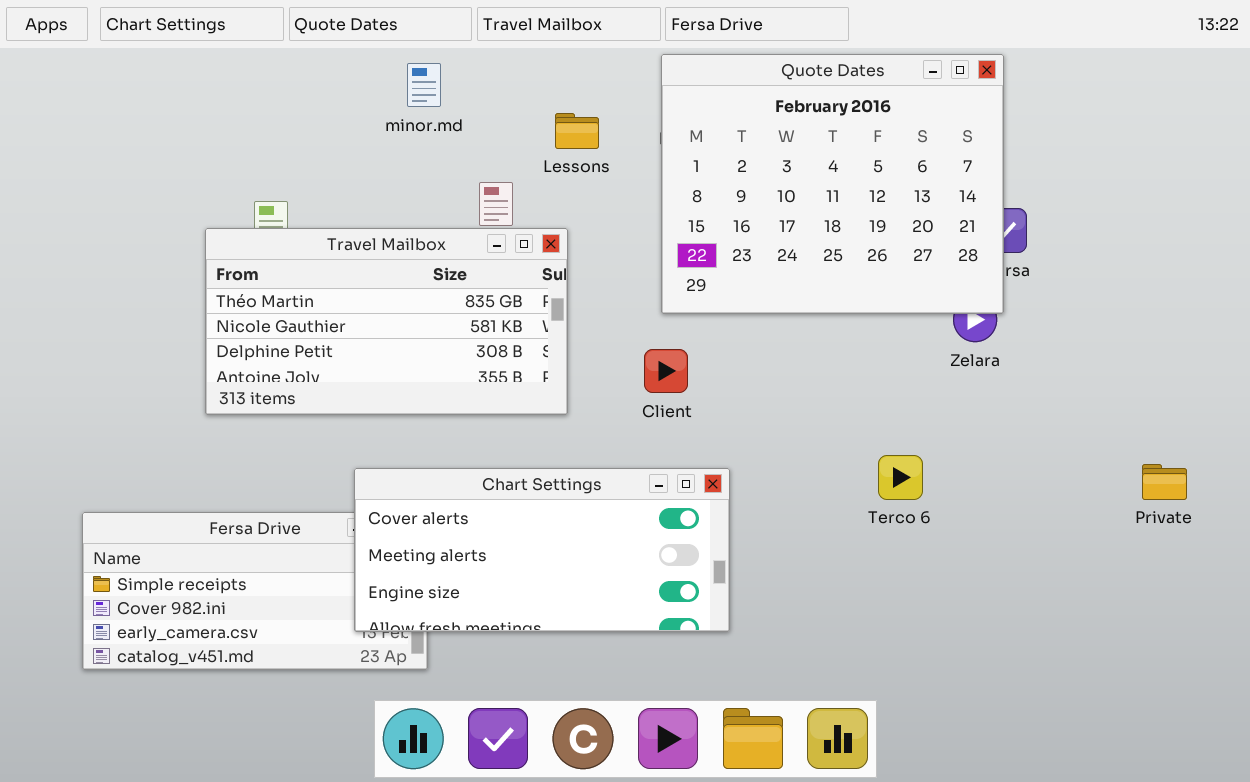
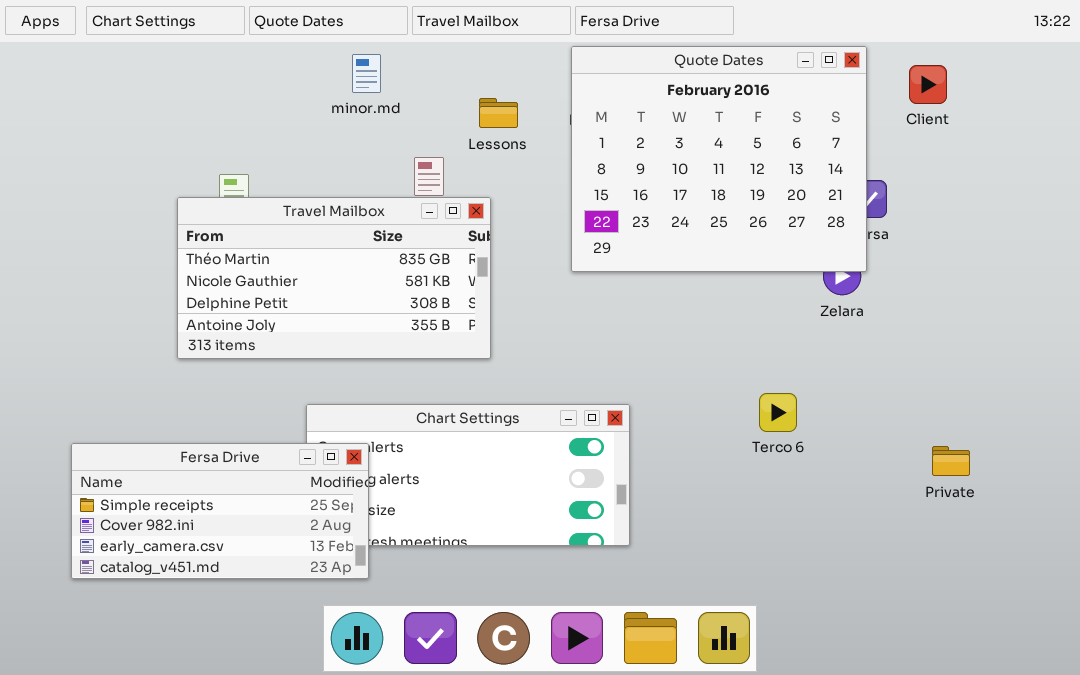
Client: [644,349,688,393] -> [909,65,947,104], moved
Private: [1142,464,1187,500] -> [932,446,970,476], moved
Fersa Drive: [82,512,428,670] -> [71,443,369,579], raised

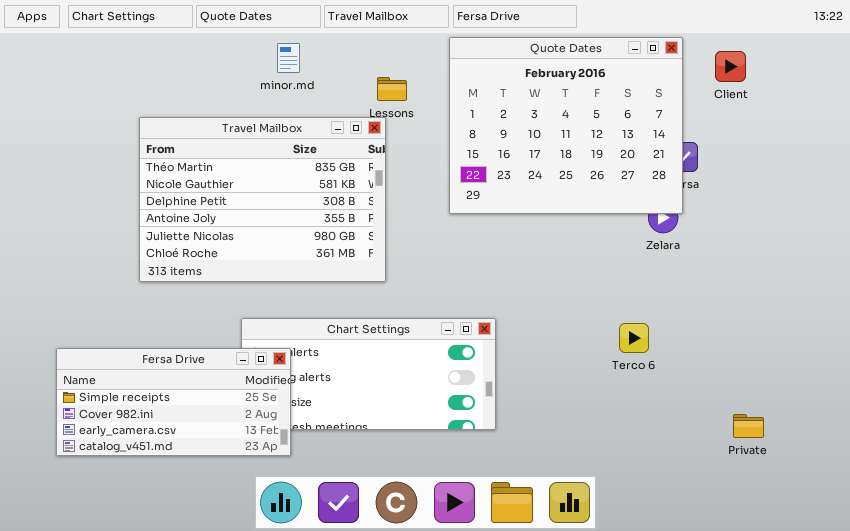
Travel Mailbox: [177,197,491,359] -> [139,117,386,282], resized
Terco 6: [759,393,797,432] -> [619,323,649,353], moved
Private: [932,446,970,476] -> [733,414,764,438], moved

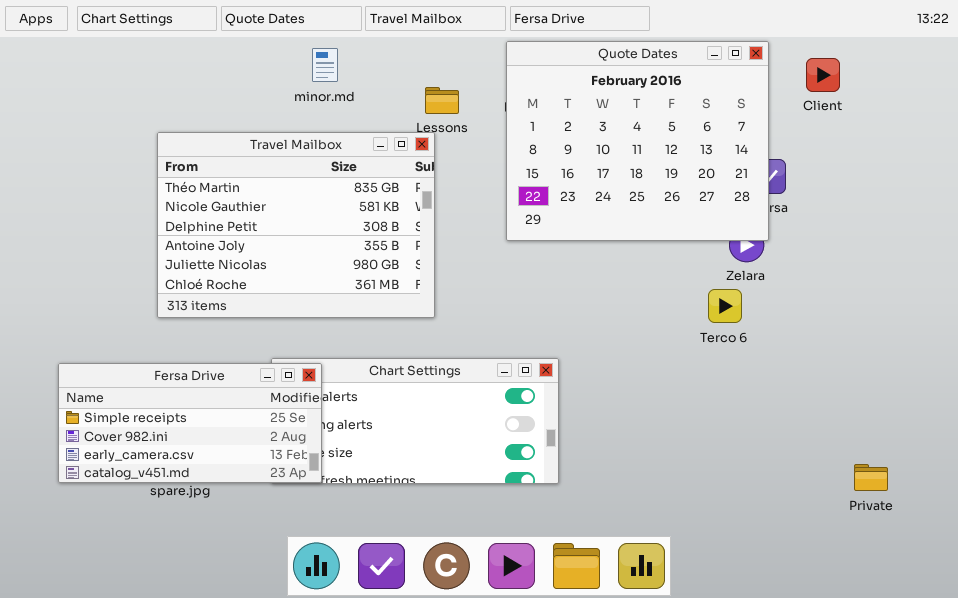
Terco 6: [619,323,649,353] -> [708,289,742,323], moved
Fersa Drive: [56,348,291,456] -> [58,363,322,483], moved
Private: [733,414,764,438] -> [854,464,888,491], moved

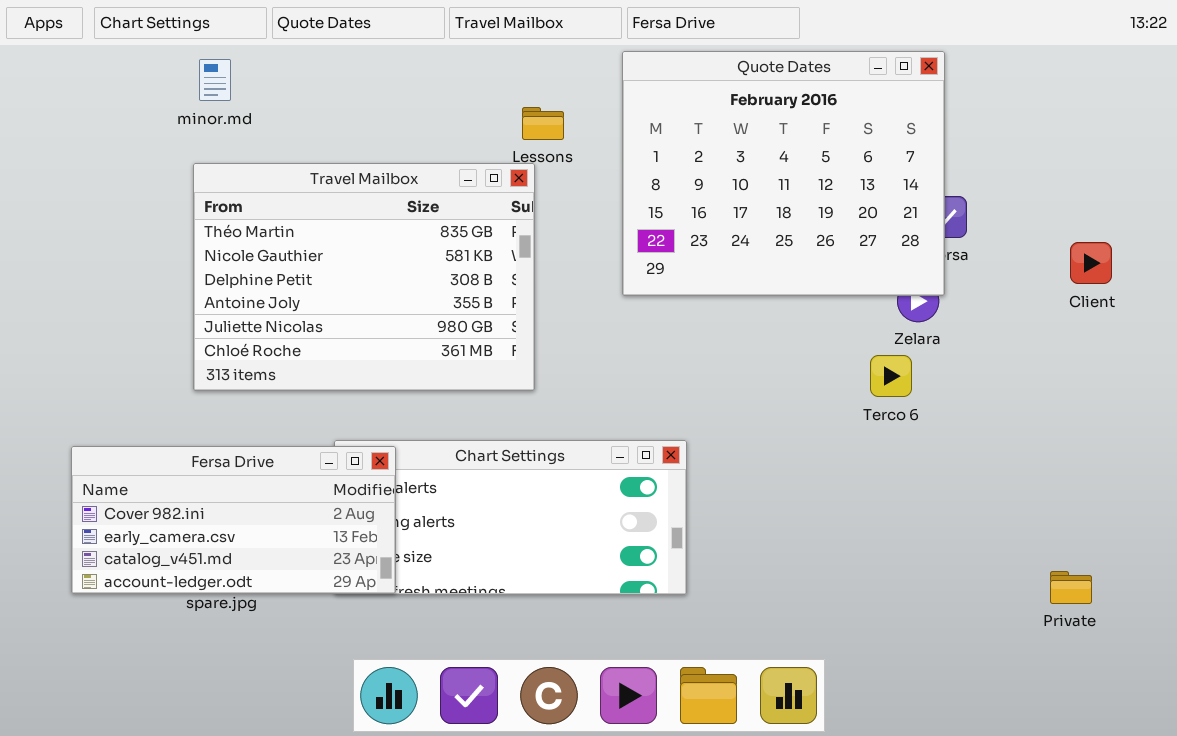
minor.md: [312,48,338,82] -> [199,59,231,101], moved
Client: [806,58,840,92] -> [1070,242,1112,284], moved
Fersa Drive: [58,363,322,483] -> [71,446,396,594], scrolled down 1 row

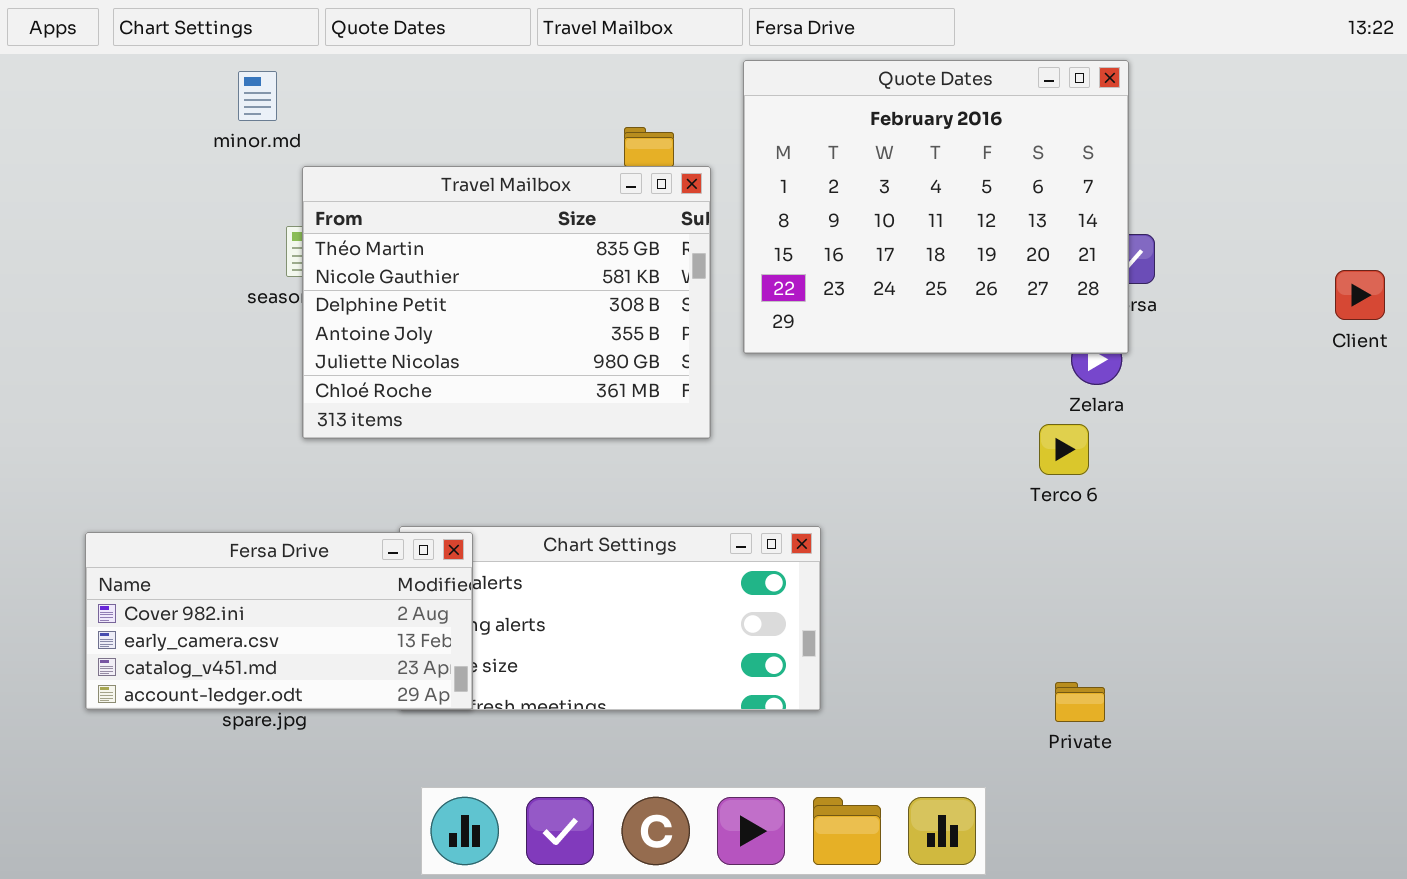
Travel Mailbox: [193,163,535,391] -> [302,166,711,439], moved
Client: [1070,242,1112,284] -> [1335,270,1385,320], moved
Private: [1050,571,1092,604] -> [1055,682,1105,722], moved

